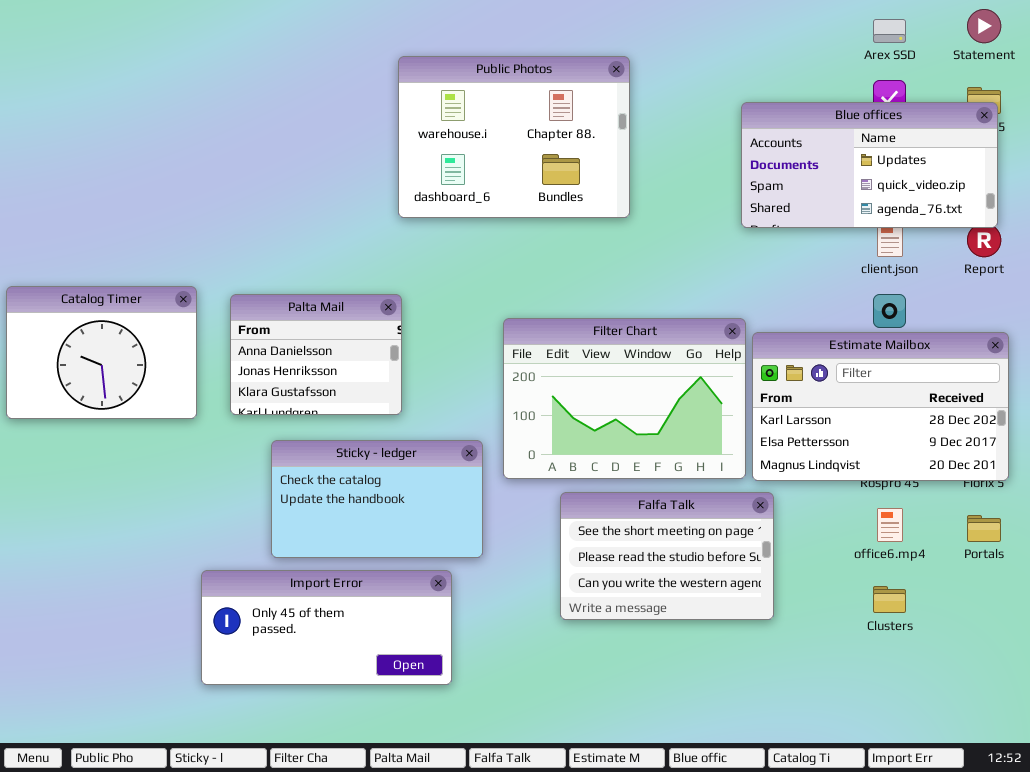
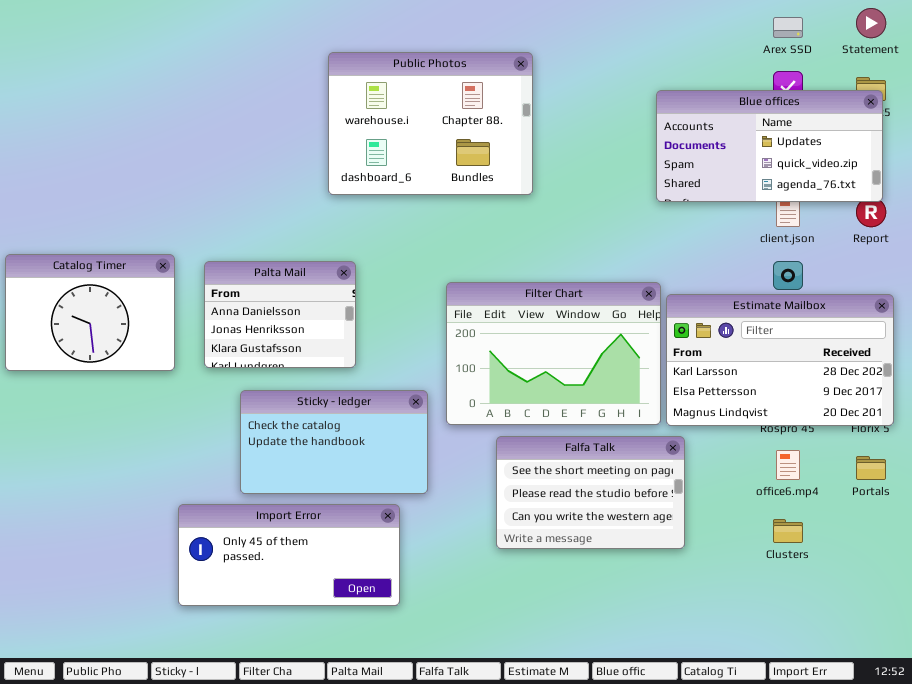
Public Photos: [398,56,630,218] -> [328,52,533,195], moved

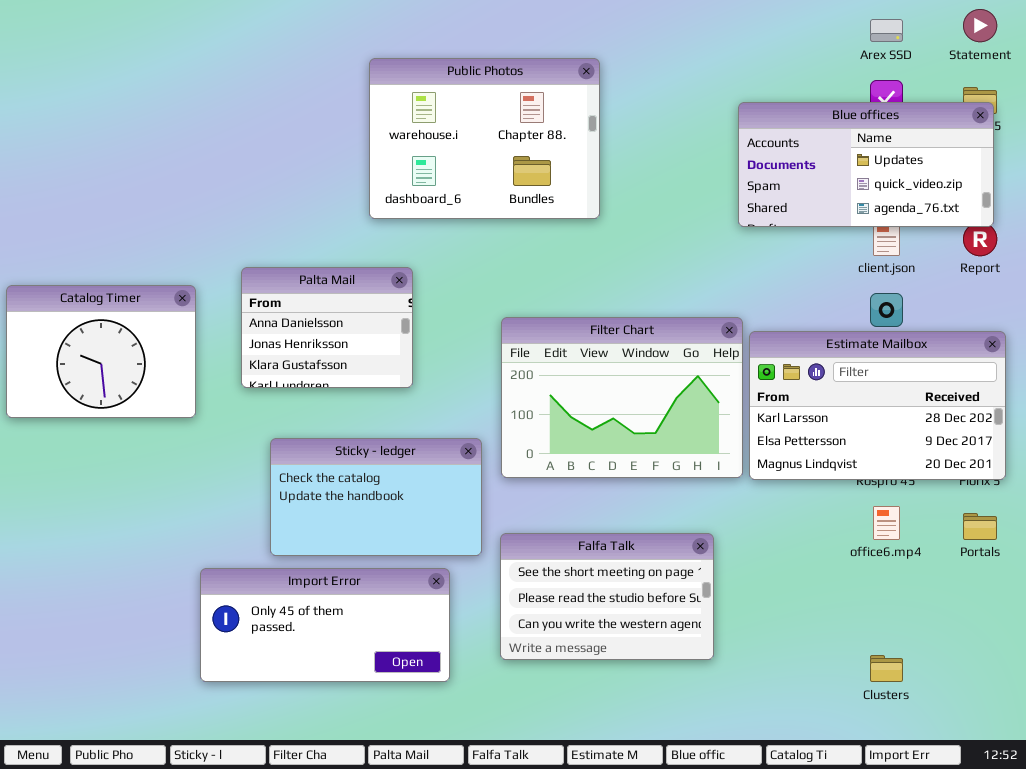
Palta Mail: [204,261,356,368] -> [241,267,413,388], moved
Falfa Talk: [496,436,685,549] -> [500,533,714,660], moved
Clusters: [773,519,803,543] -> [870,655,903,682], moved

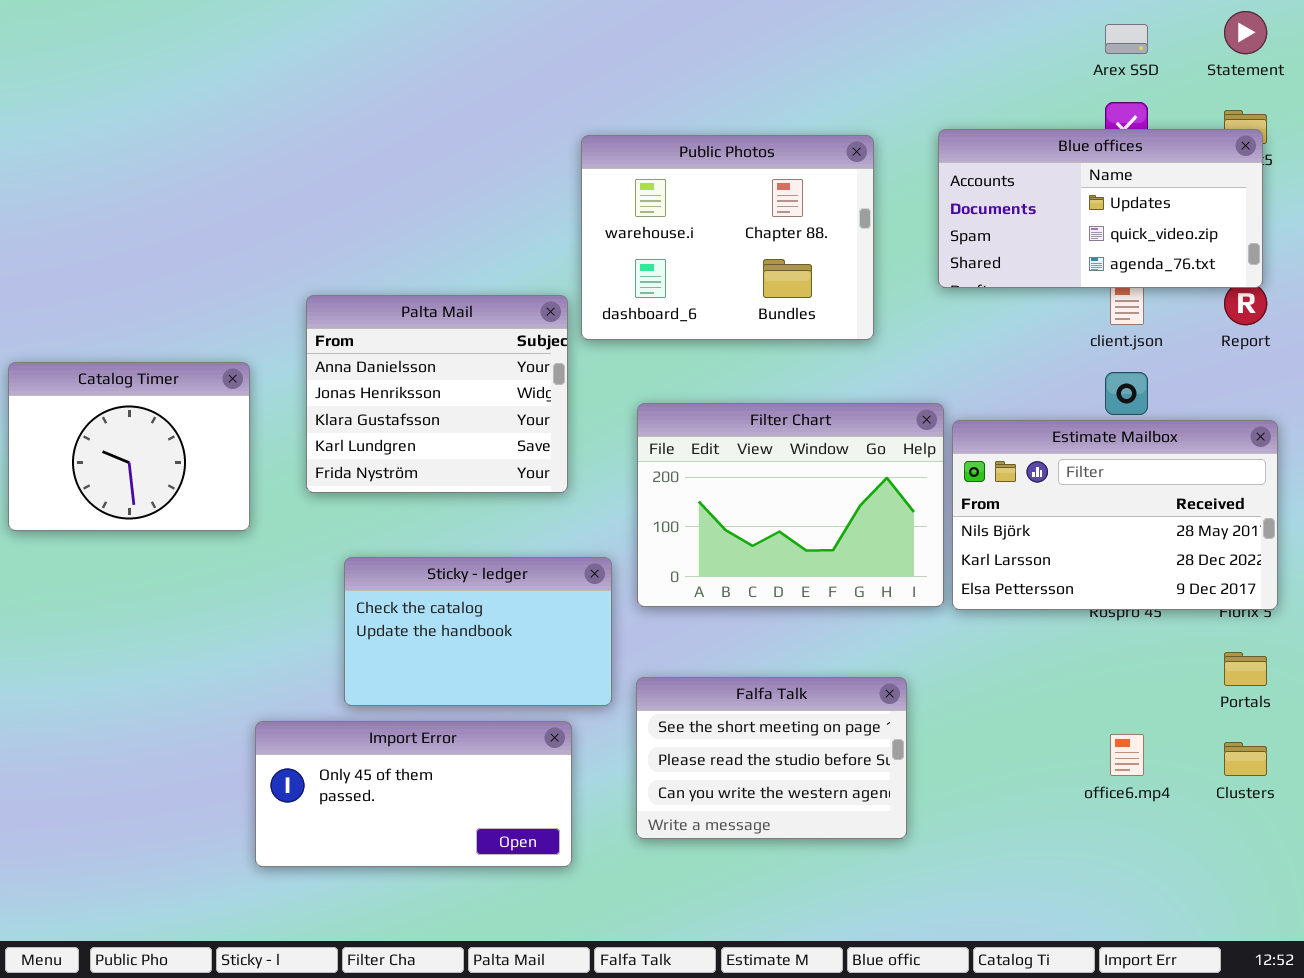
Public Photos: [369,58,600,219] -> [581,135,874,340], moved
Palta Mail: [241,267,413,388] -> [306,295,568,493], resized
Estimate Mailbox: [749,331,1006,480] -> [952,420,1278,610], scrolled up 1 row
office6.mp4: [873,506,900,540] -> [1110,734,1144,776], moved
Clusters: [870,655,903,682] -> [1224,742,1267,776], moved

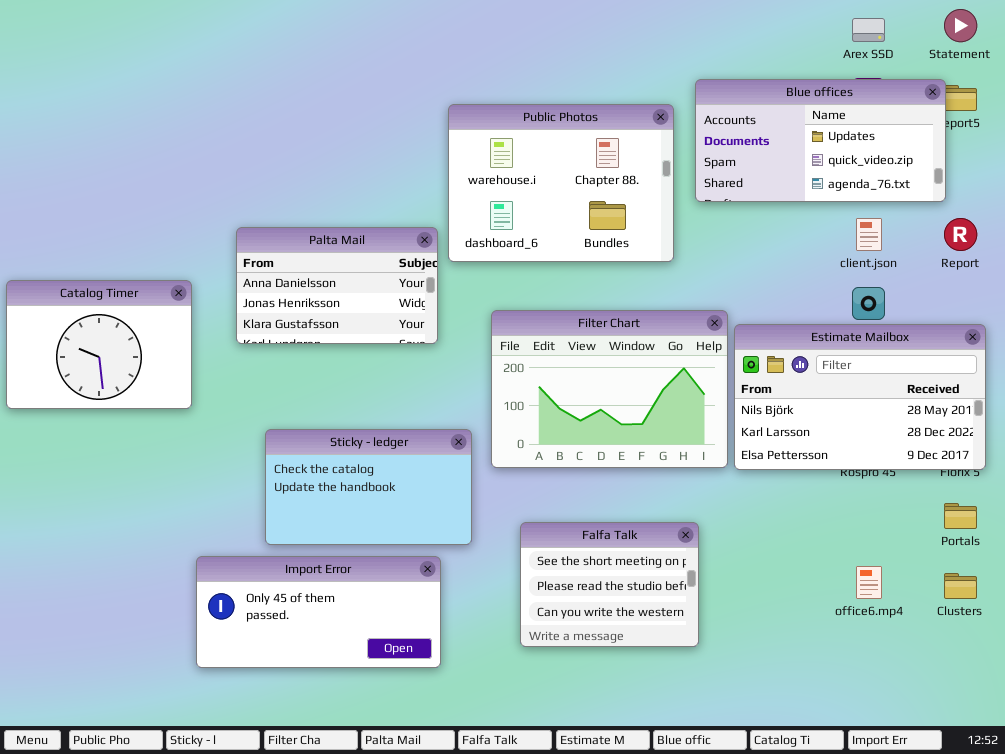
Blue offices: [938,129,1263,288] -> [695,79,946,202], moved
Palta Mail: [306,295,568,493] -> [236,227,438,344], resized
Falfa Talk: [636,677,907,839] -> [520,522,699,647], resized

